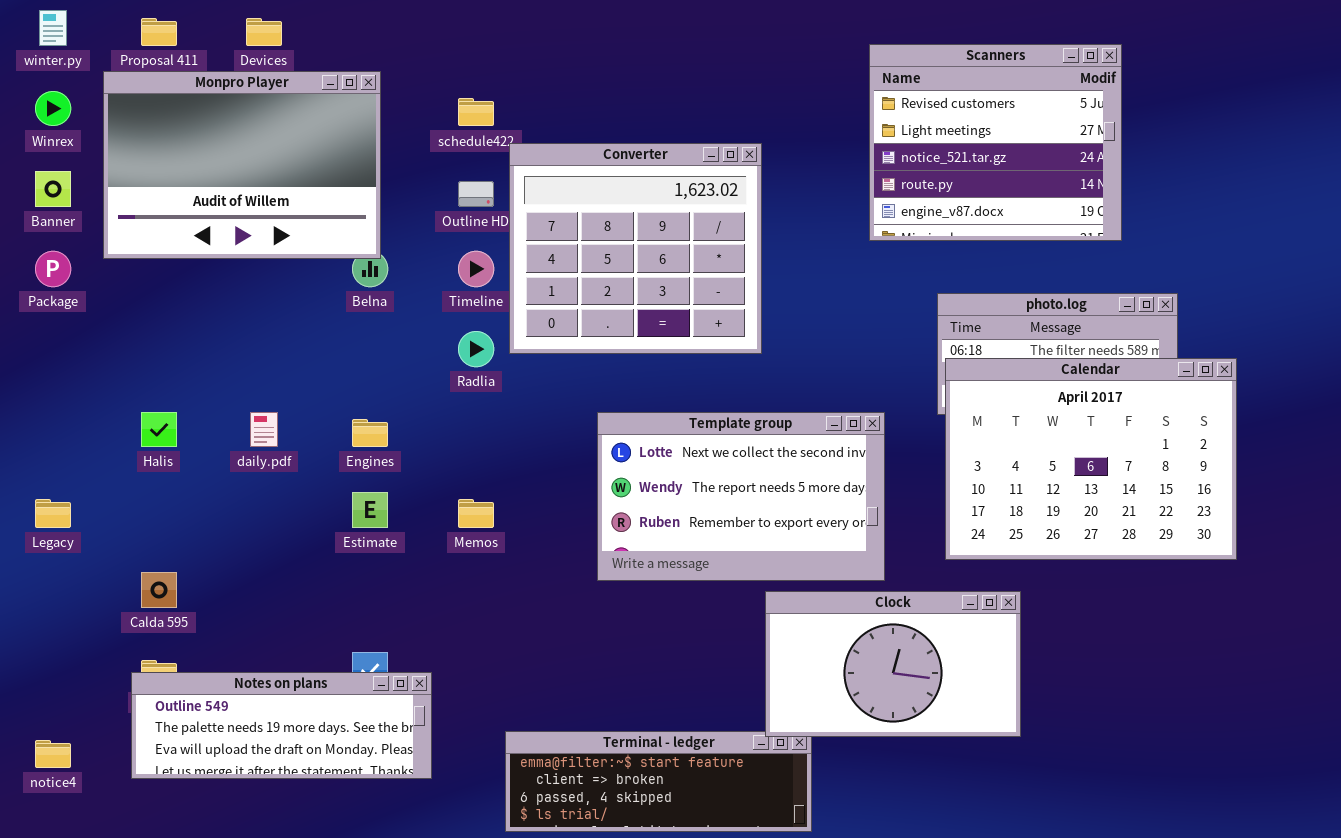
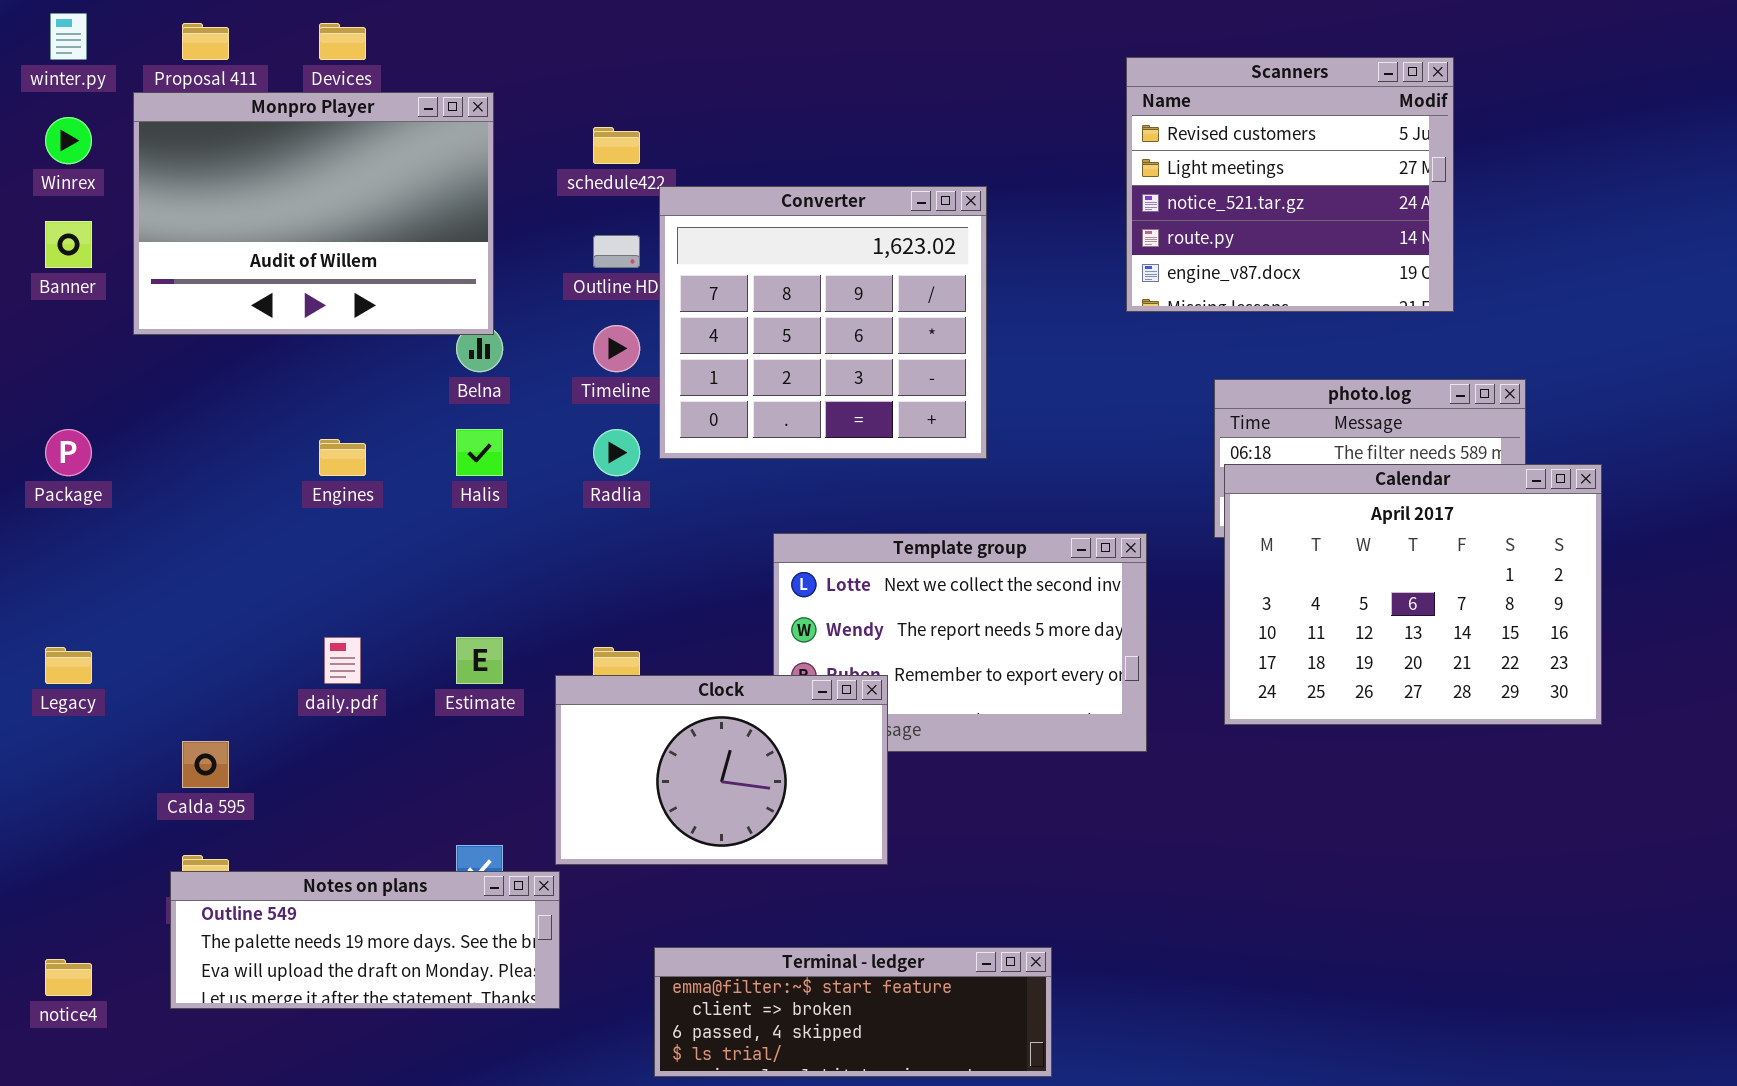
Package: [35,251,71,287] -> [45,429,92,476], moved
Halis: [141,412,177,447] -> [456,429,503,476], moved
daily.pdf: [250,412,278,447] -> [324,637,361,684], moved
Engines: [352,419,388,447] -> [319,439,366,476], moved
Clock: [765,591,1021,737] -> [555,675,888,865], moved

